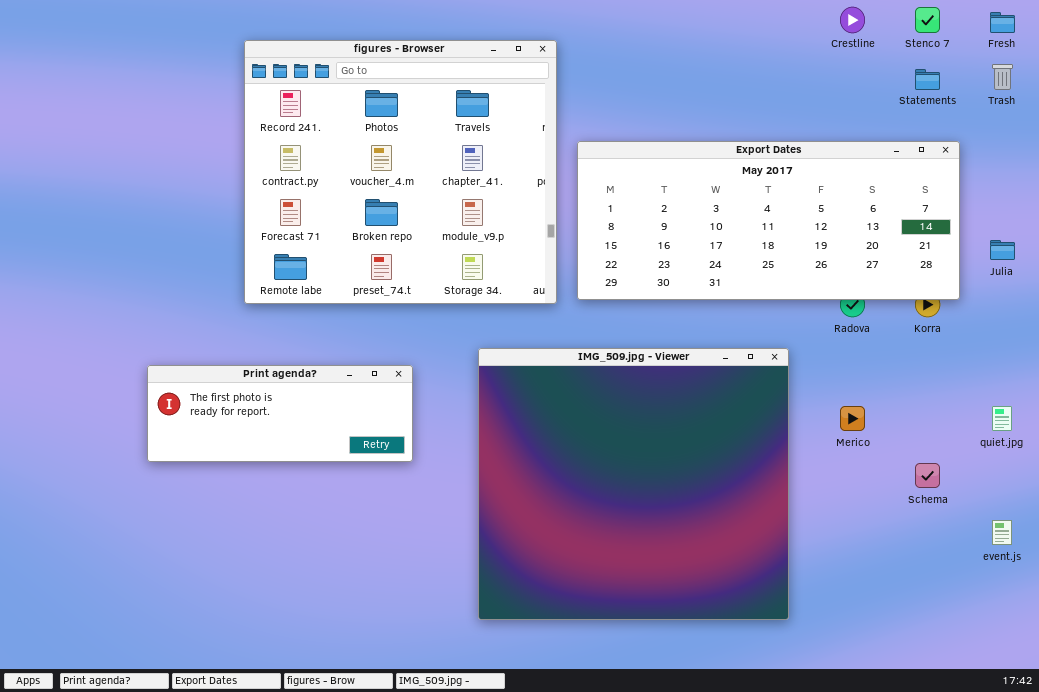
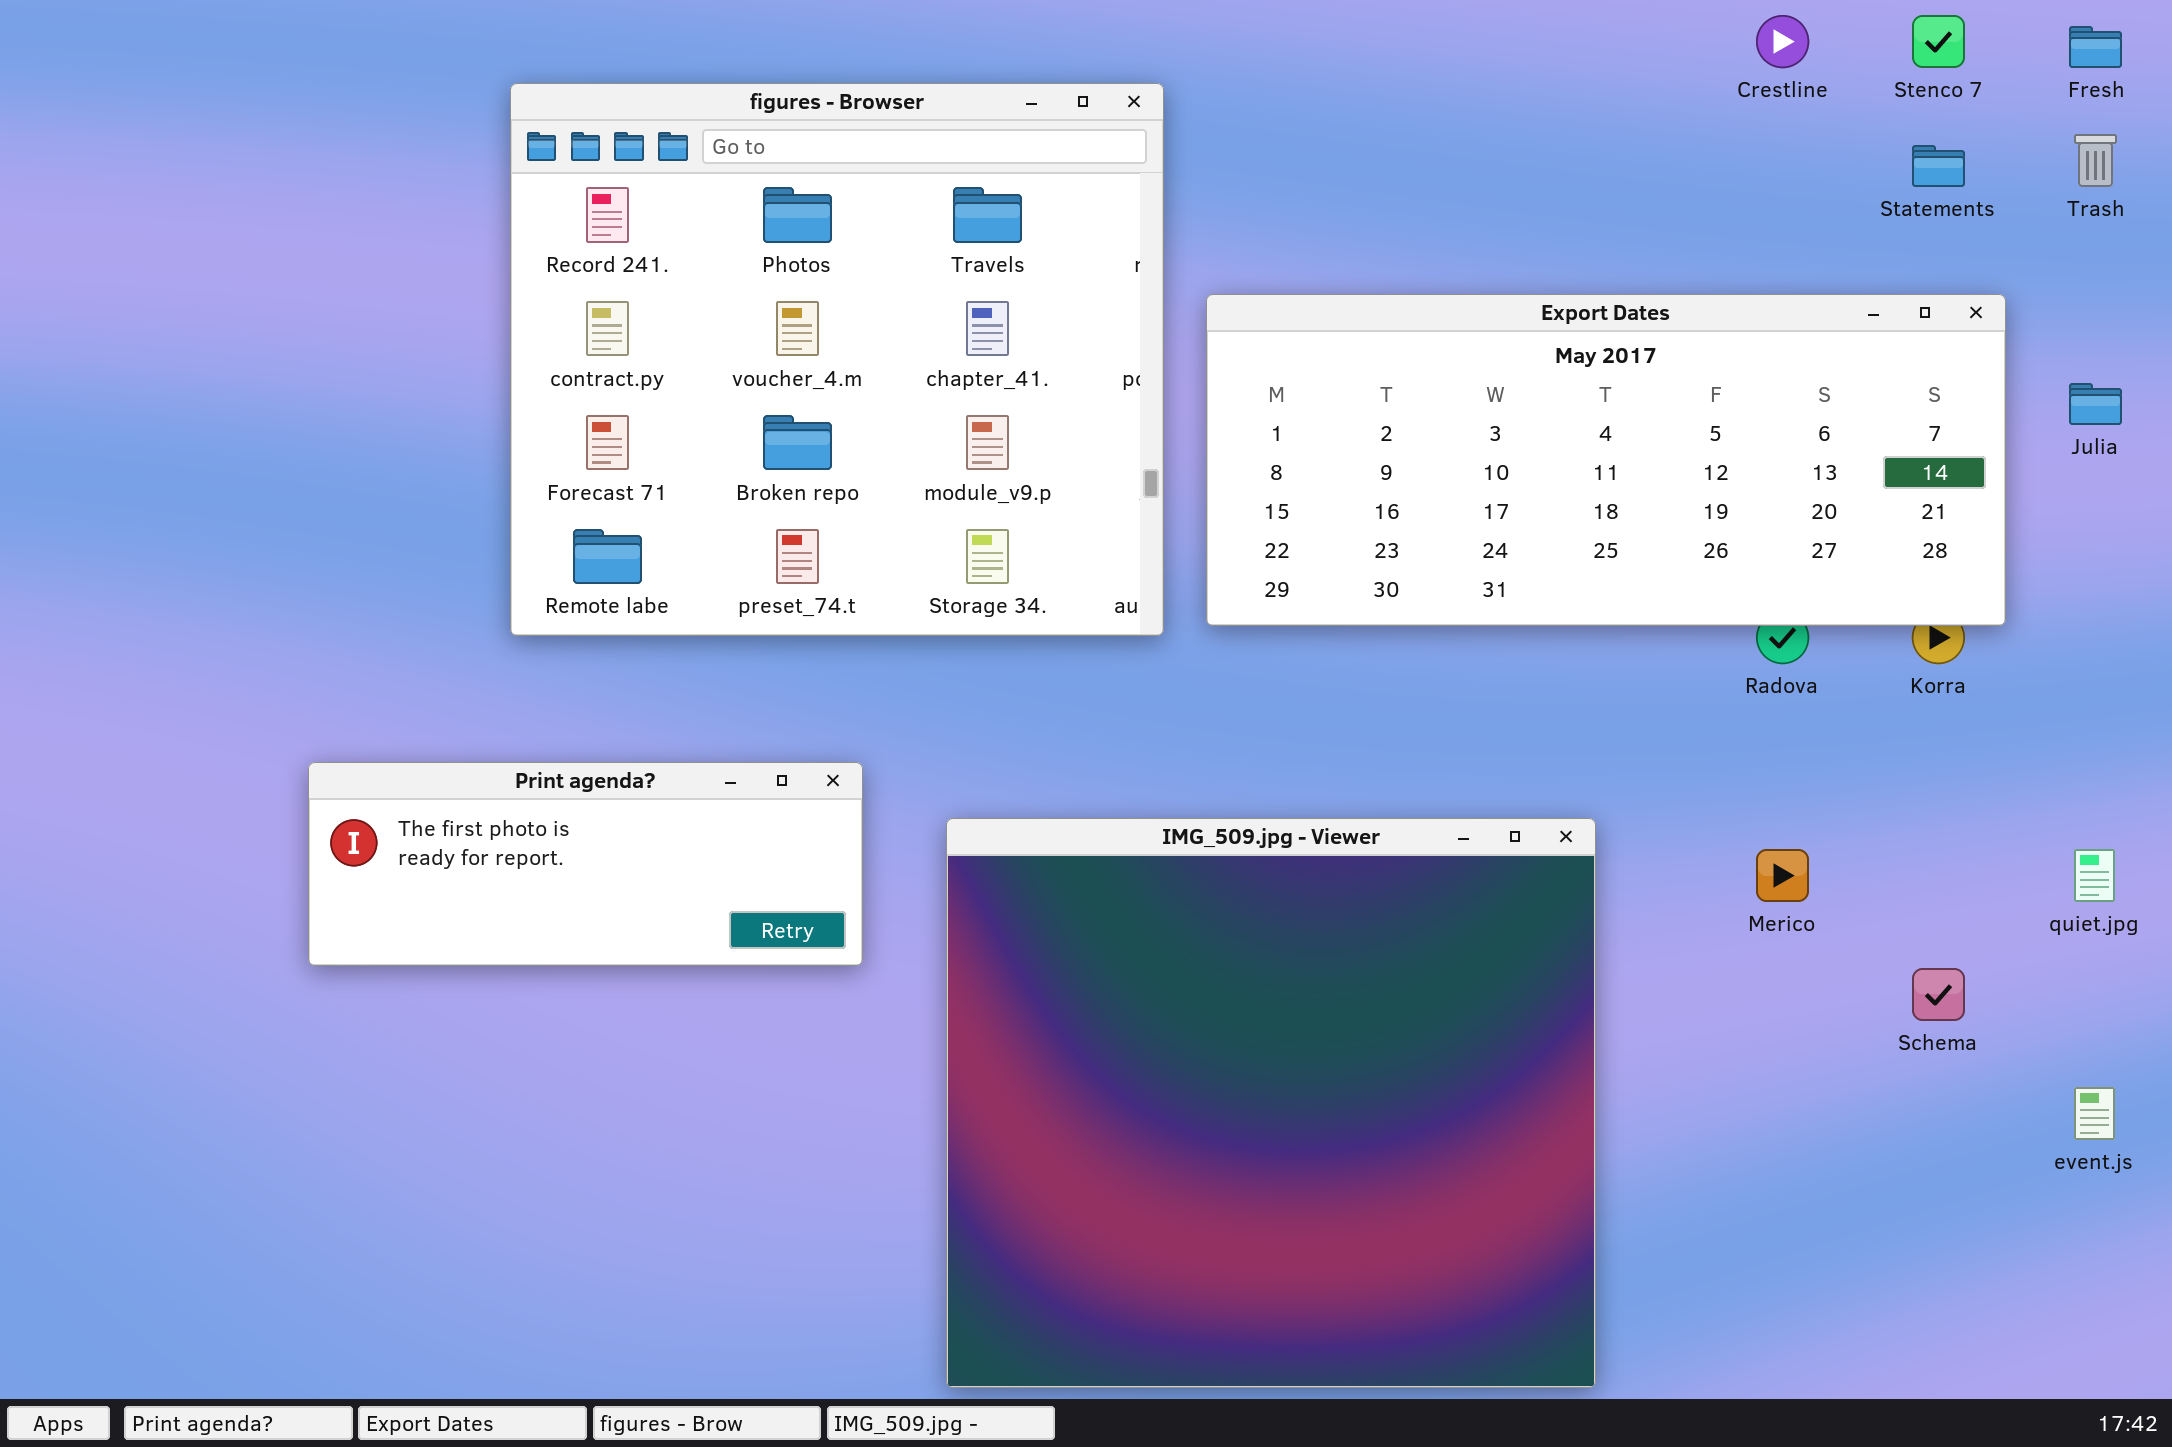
Julia: [990,240,1015,260] -> [2069,383,2122,425], moved
IMG_509.jpg - Viewer: [478,348,789,620] -> [946,818,1596,1388], moved

